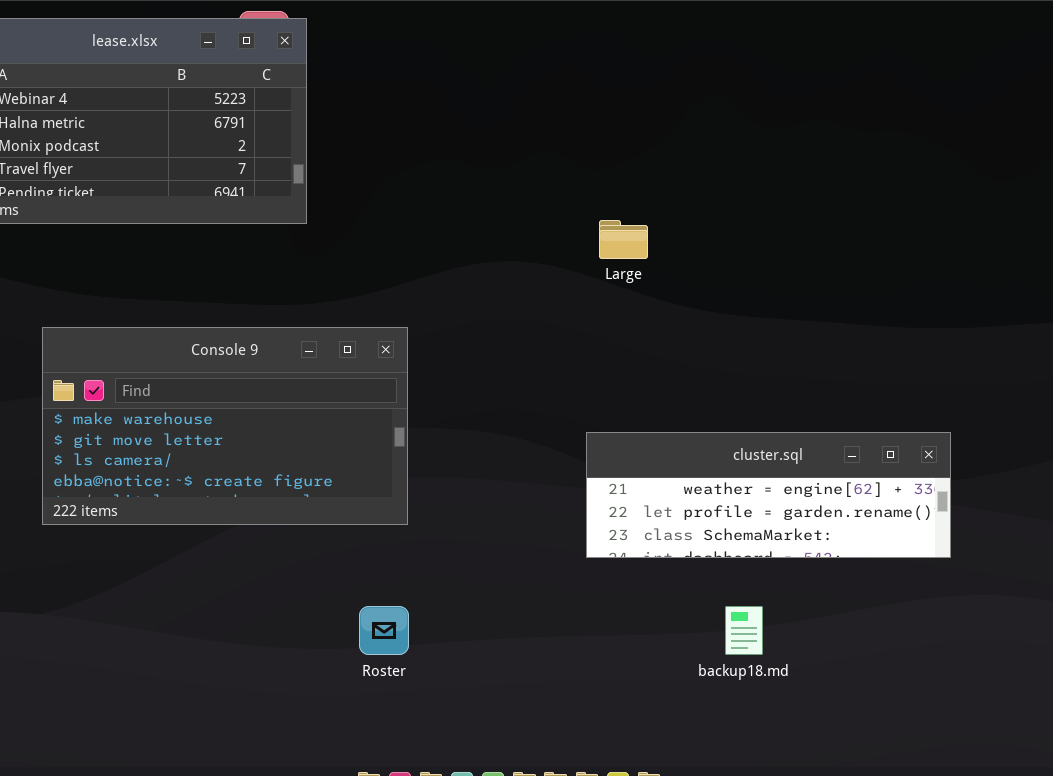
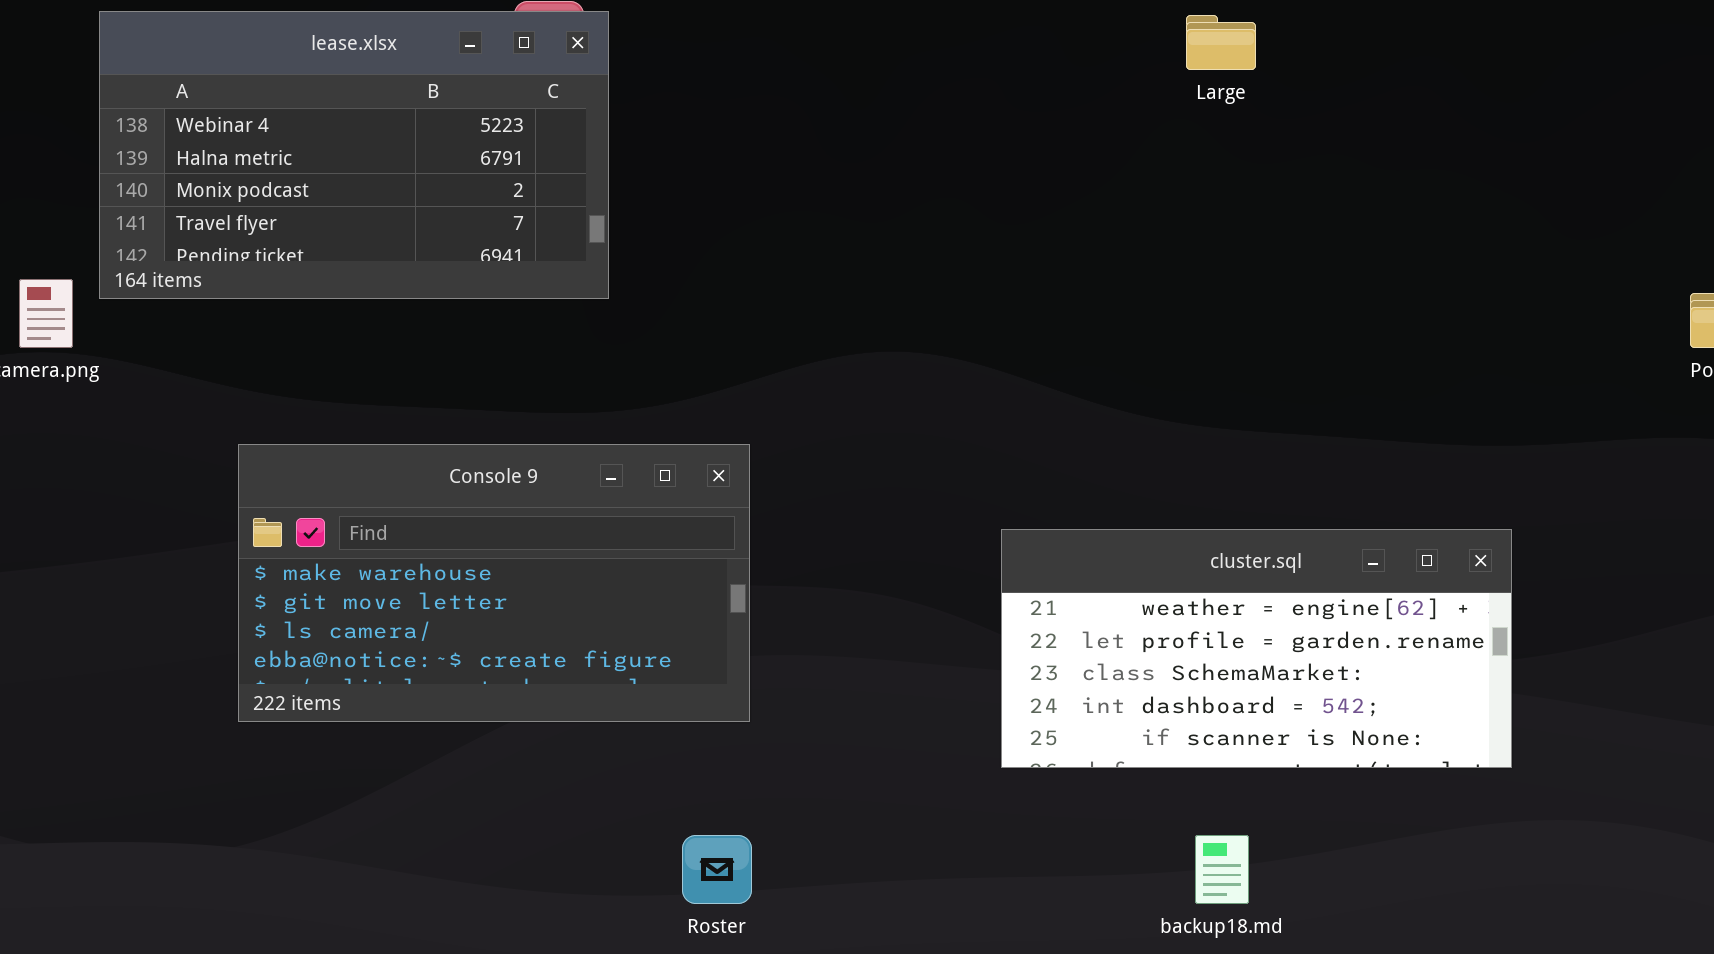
Large: [599,220,648,259] -> [1186,15,1256,70], moved
cluster.sql: [586,432,951,558] -> [1001,529,1512,768], resized

